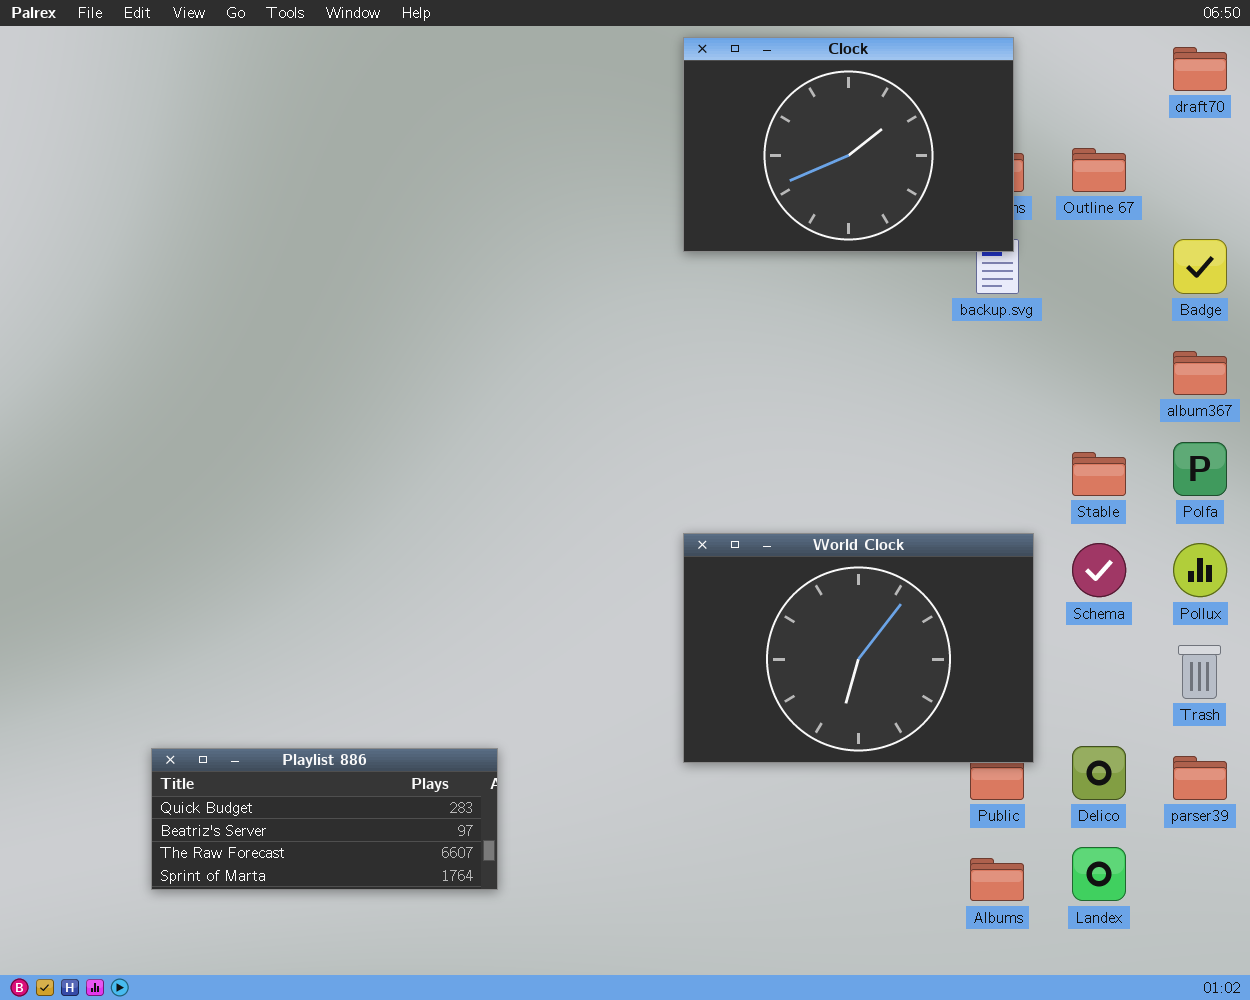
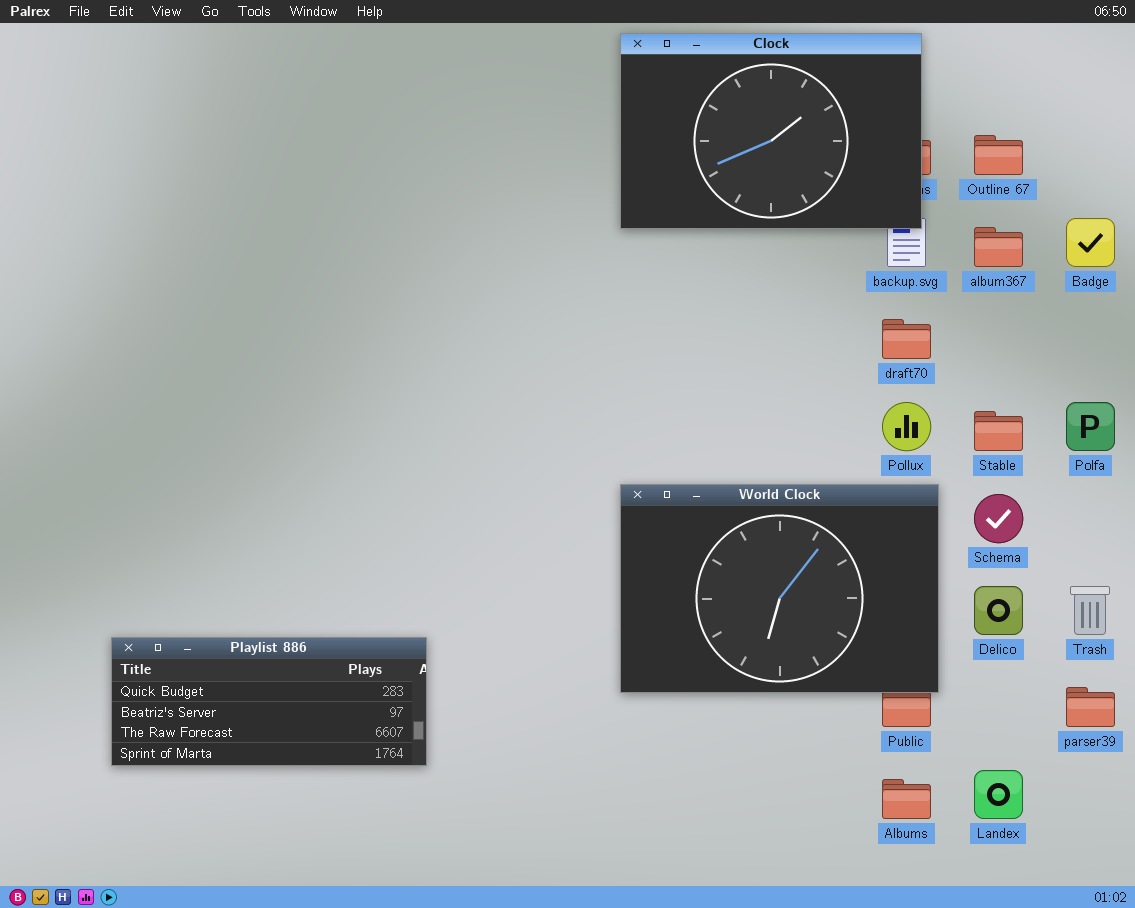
draft70: [1173,47,1227,91] -> [882,319,931,359], moved
album367: [1173,351,1227,395] -> [974,227,1023,267], moved
Pollux: [1173,543,1227,597] -> [882,402,931,451], moved
Delico: [1072,746,1126,800] -> [974,586,1023,635], moved
Playlist 886: [151,748,498,890] -> [111,637,427,766], moved

